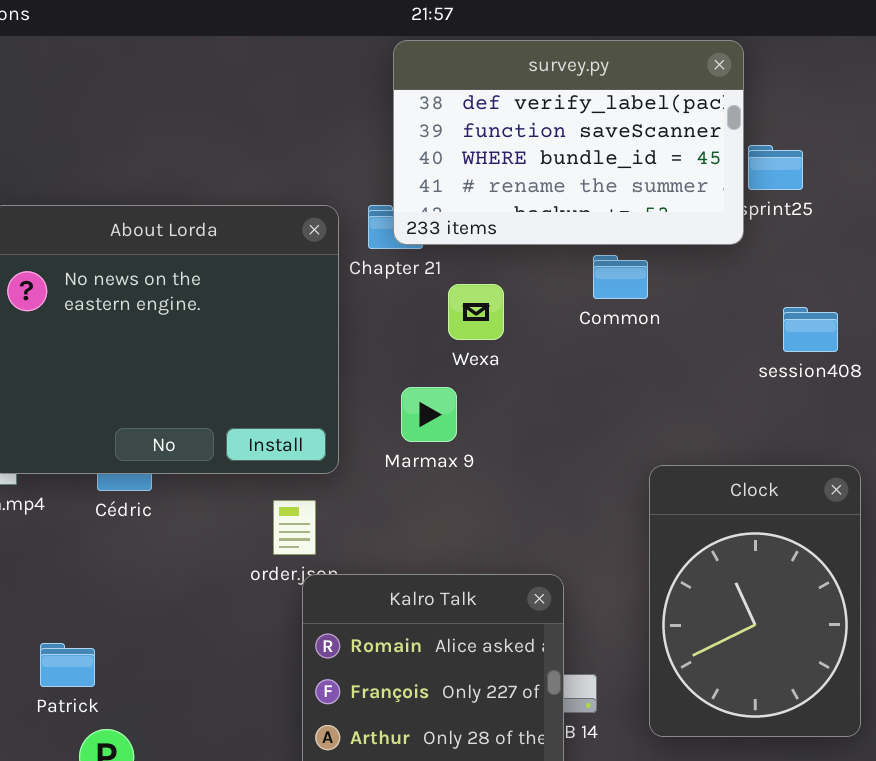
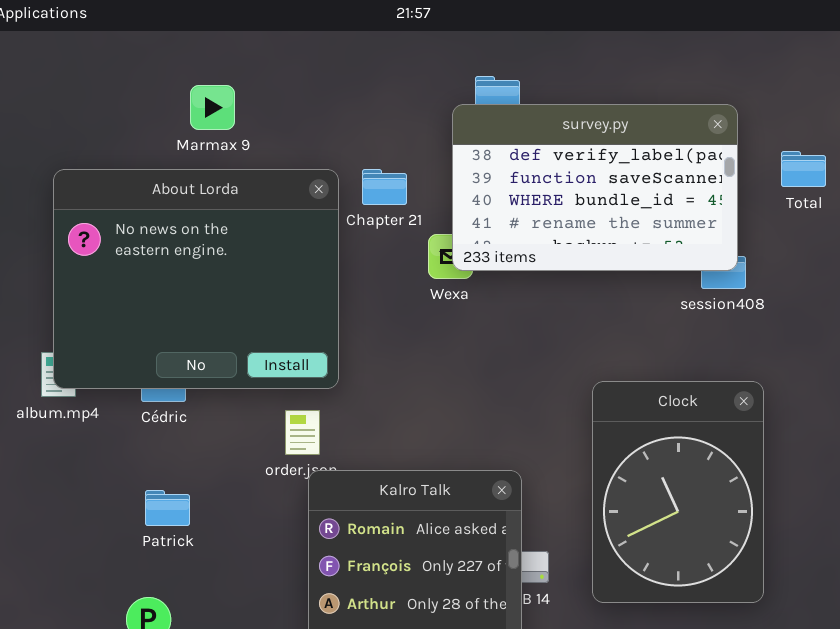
survey.py: [393,40,744,245] -> [452,104,738,271], moved
Marmax 9: [401,387,457,442] -> [190,85,235,130], moved
Patrick: [40,643,95,687] -> [145,490,190,526], moved

